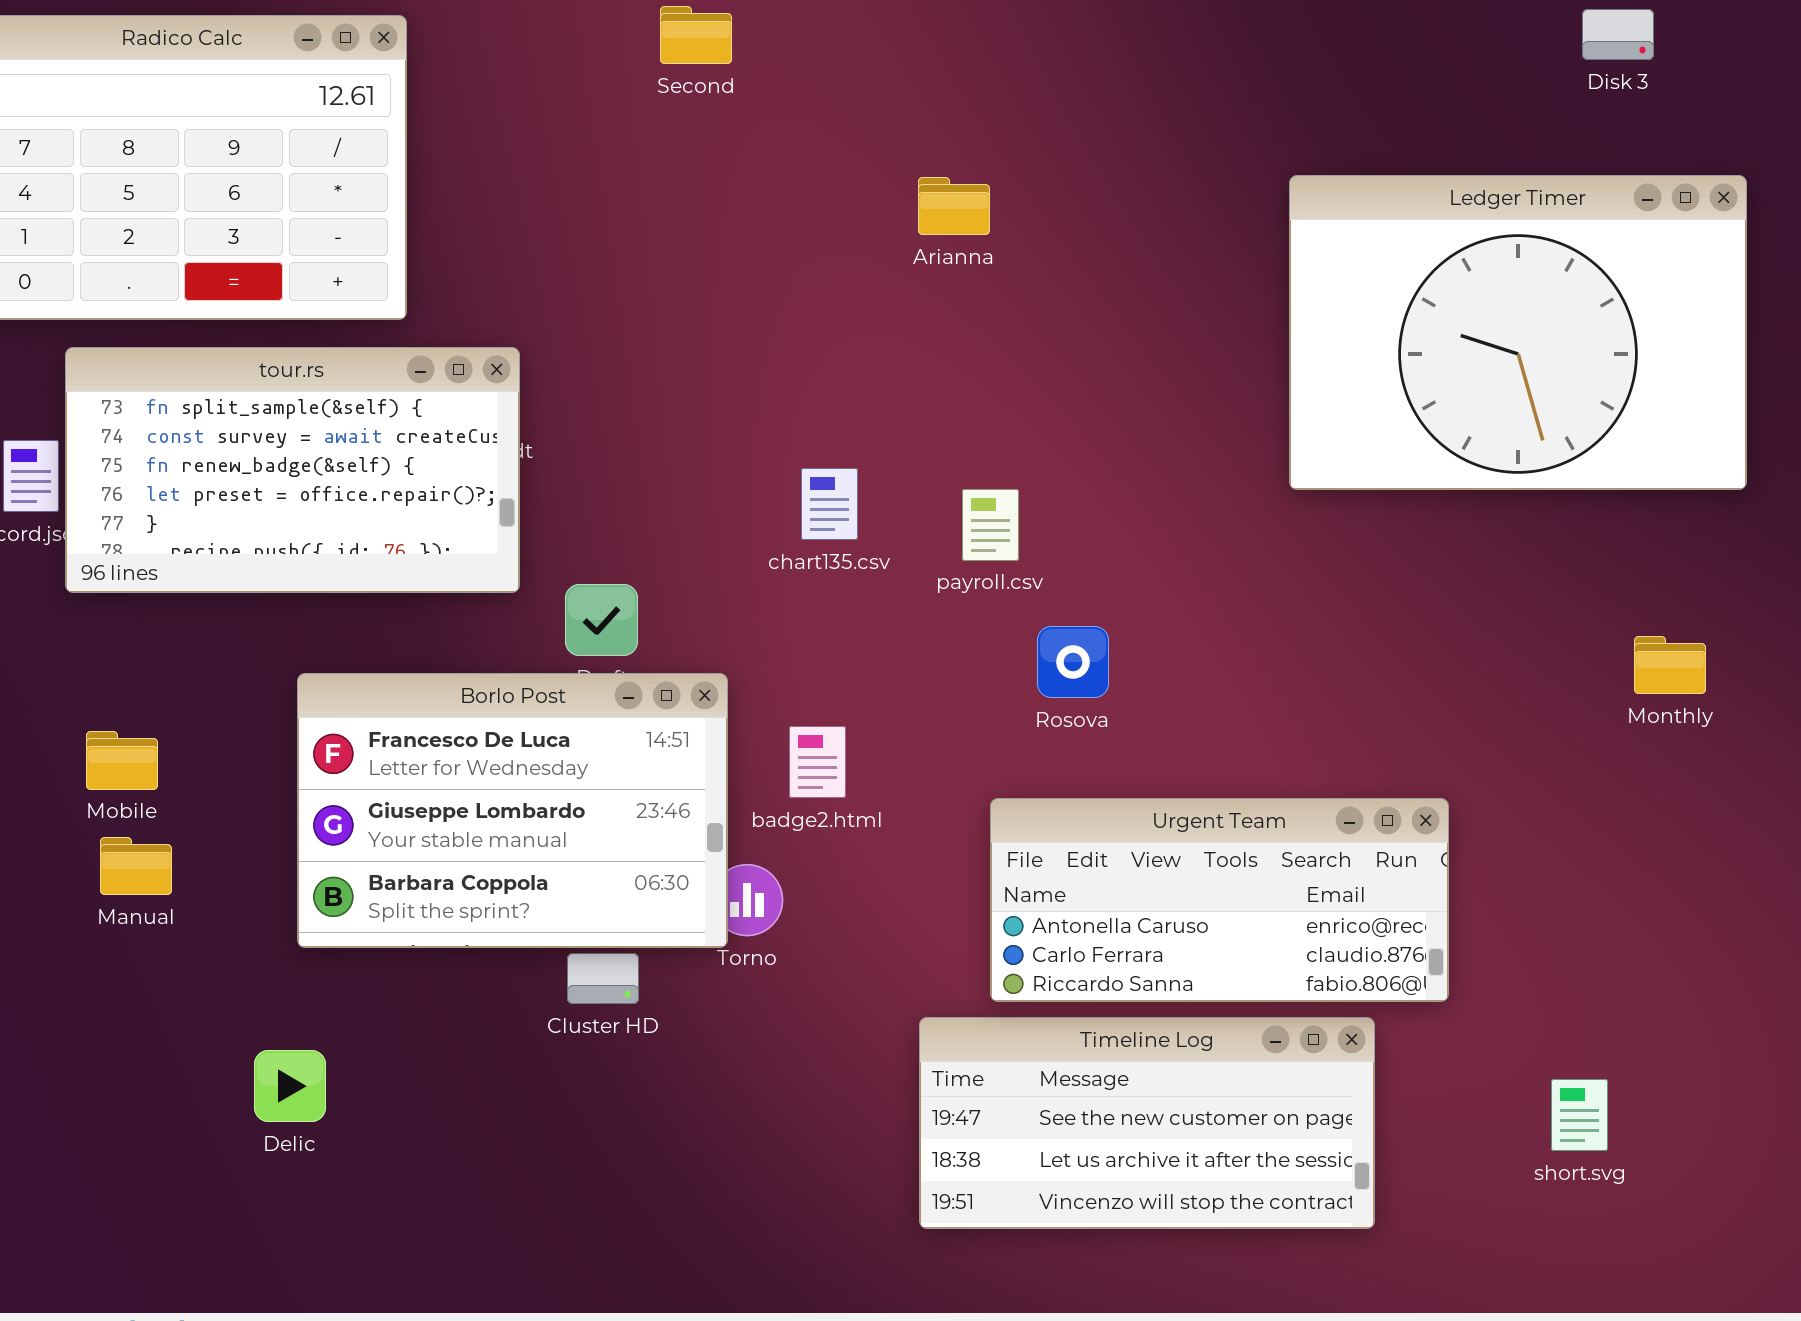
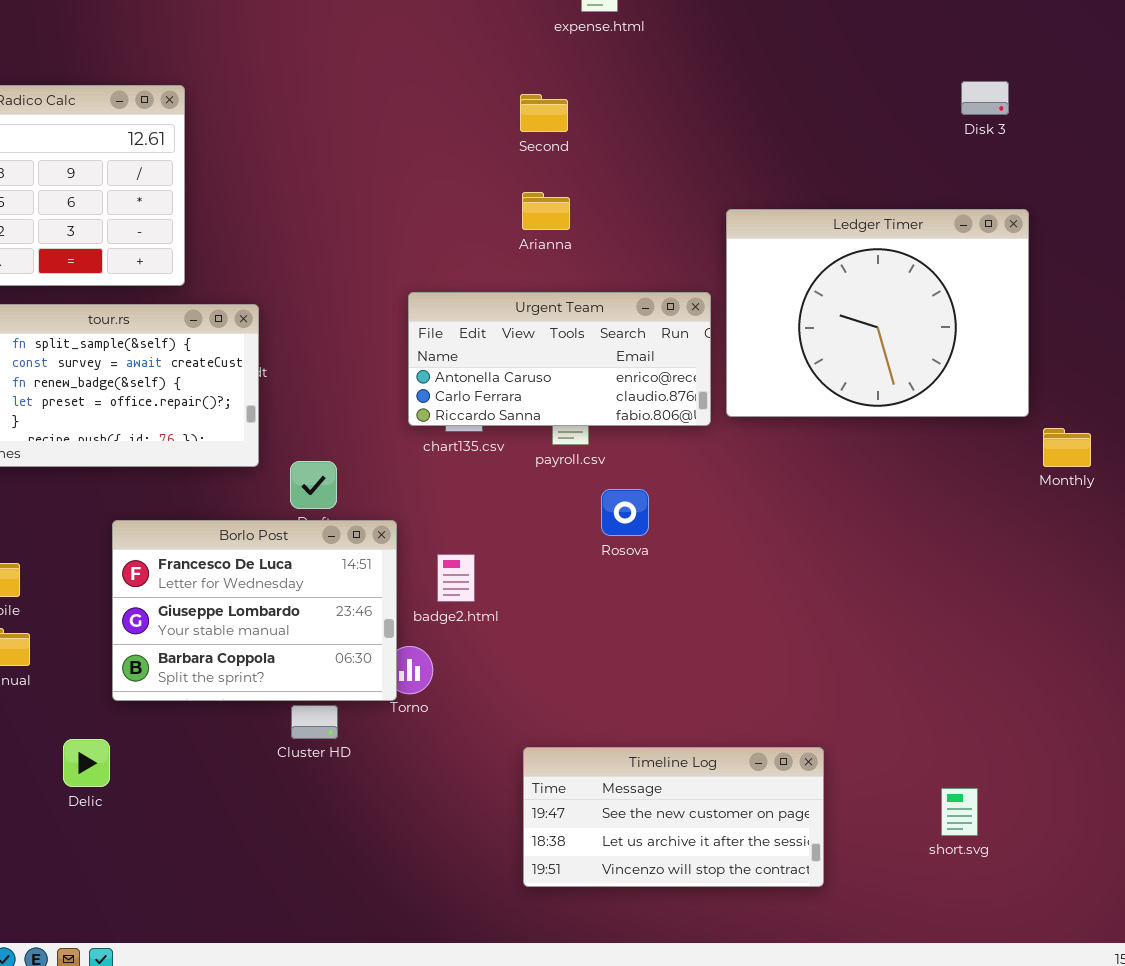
Second: [660,6,732,64] -> [520,94,568,132], moved
Ledger Timer: [1289,175,1747,490] -> [726,209,1029,417], moved
Monthly: [1634,636,1706,694] -> [1043,428,1091,467], moved
Urgent Team: [990,798,1449,1002] -> [408,292,711,426], moved
Delic: [254,1050,326,1122] -> [63,739,110,787], moved

